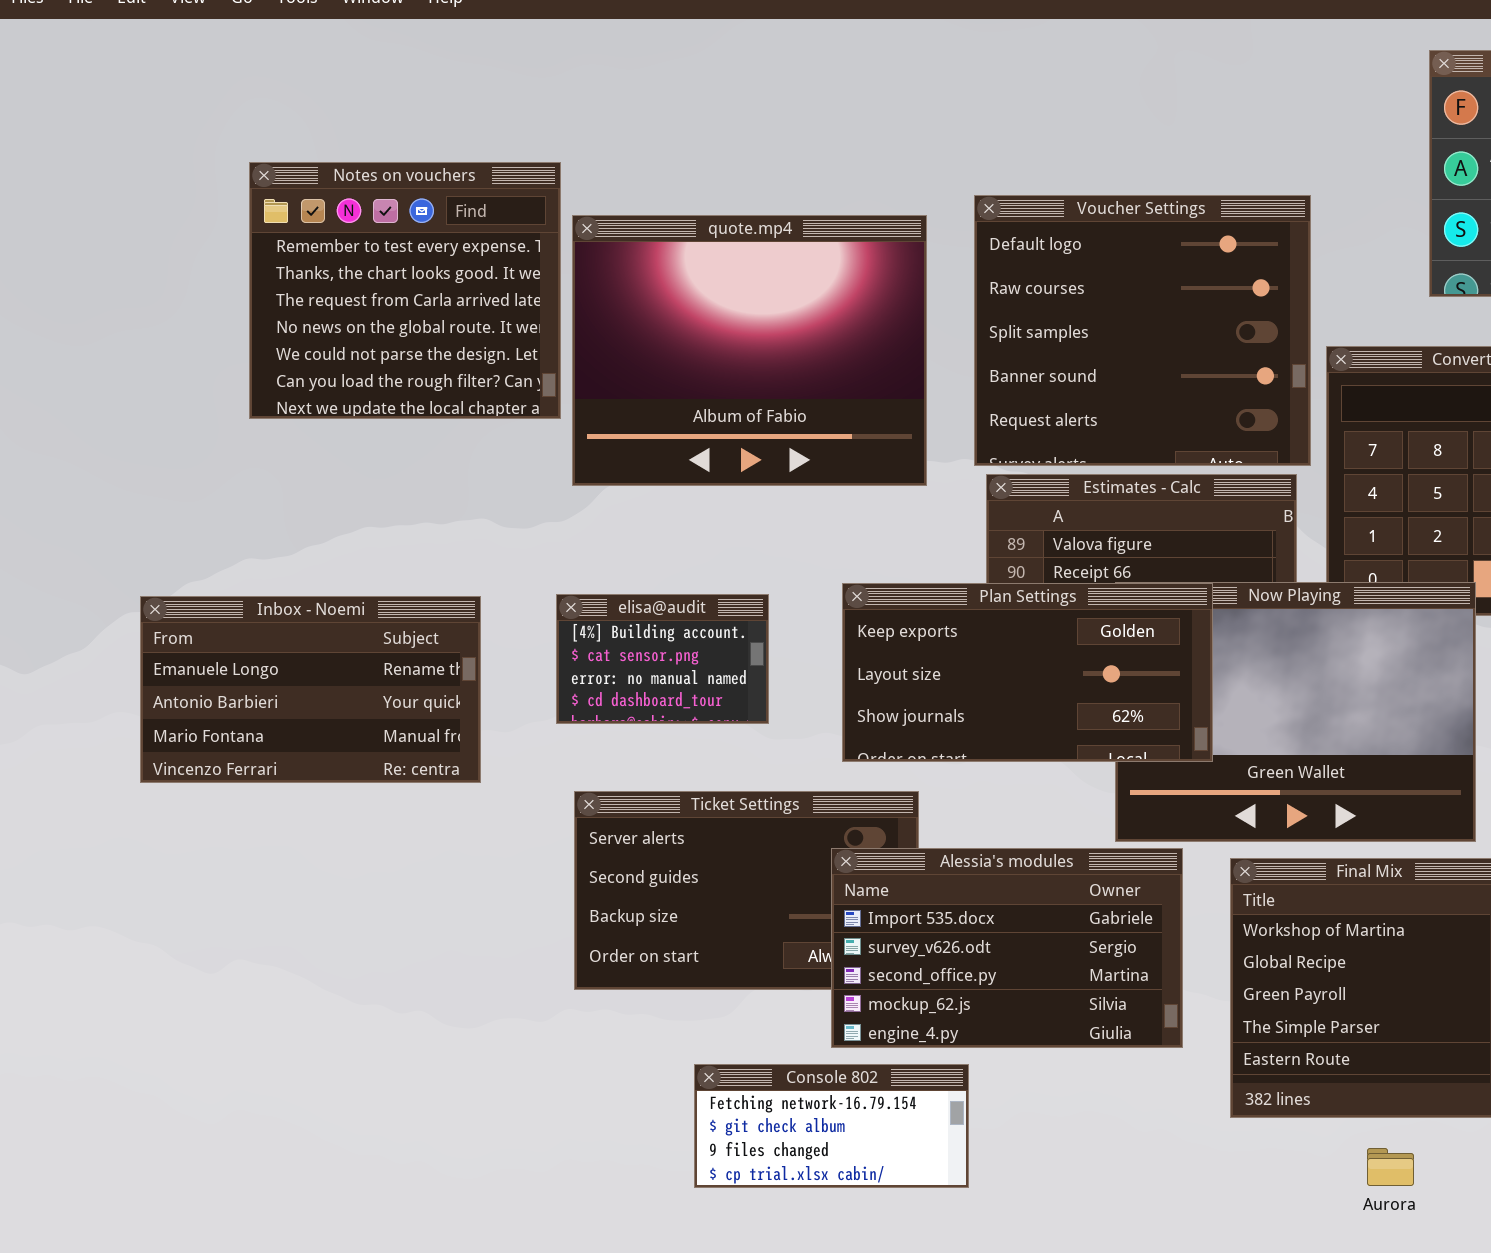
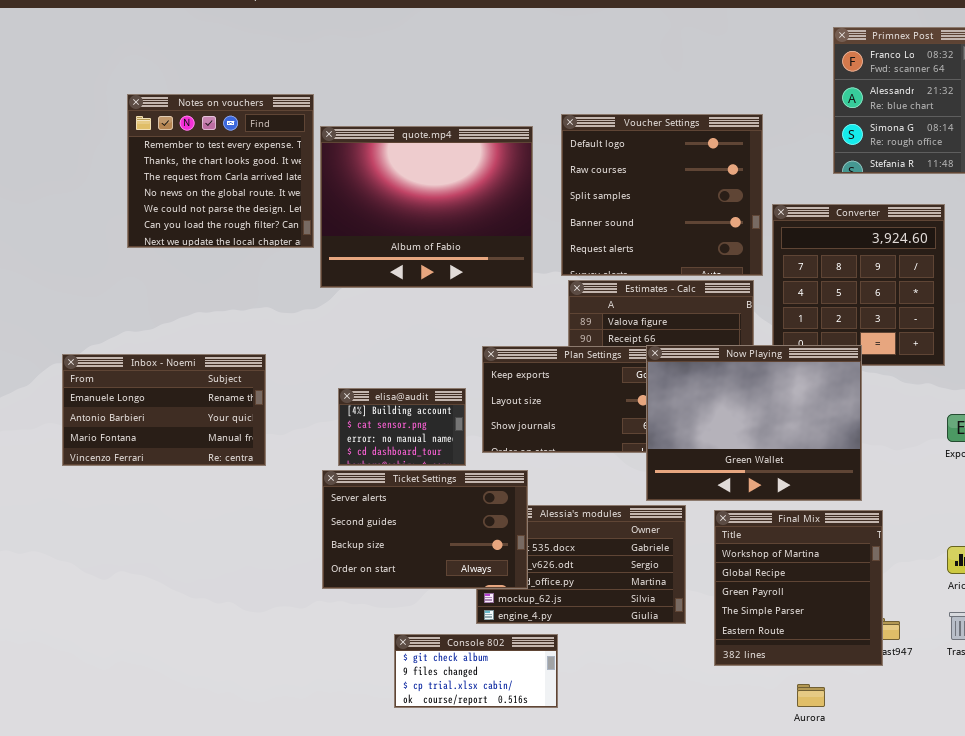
Now Playing: [1115,582,1476,842] -> [646,345,862,501], raised
elisa@audit: [556,594,769,724] -> [338,388,466,466], moved
Ticket Settings: [574,791,919,990] -> [322,470,528,589], raised
Console 802: [694,1064,969,1188] -> [394,634,558,708], scrolled down 1 row

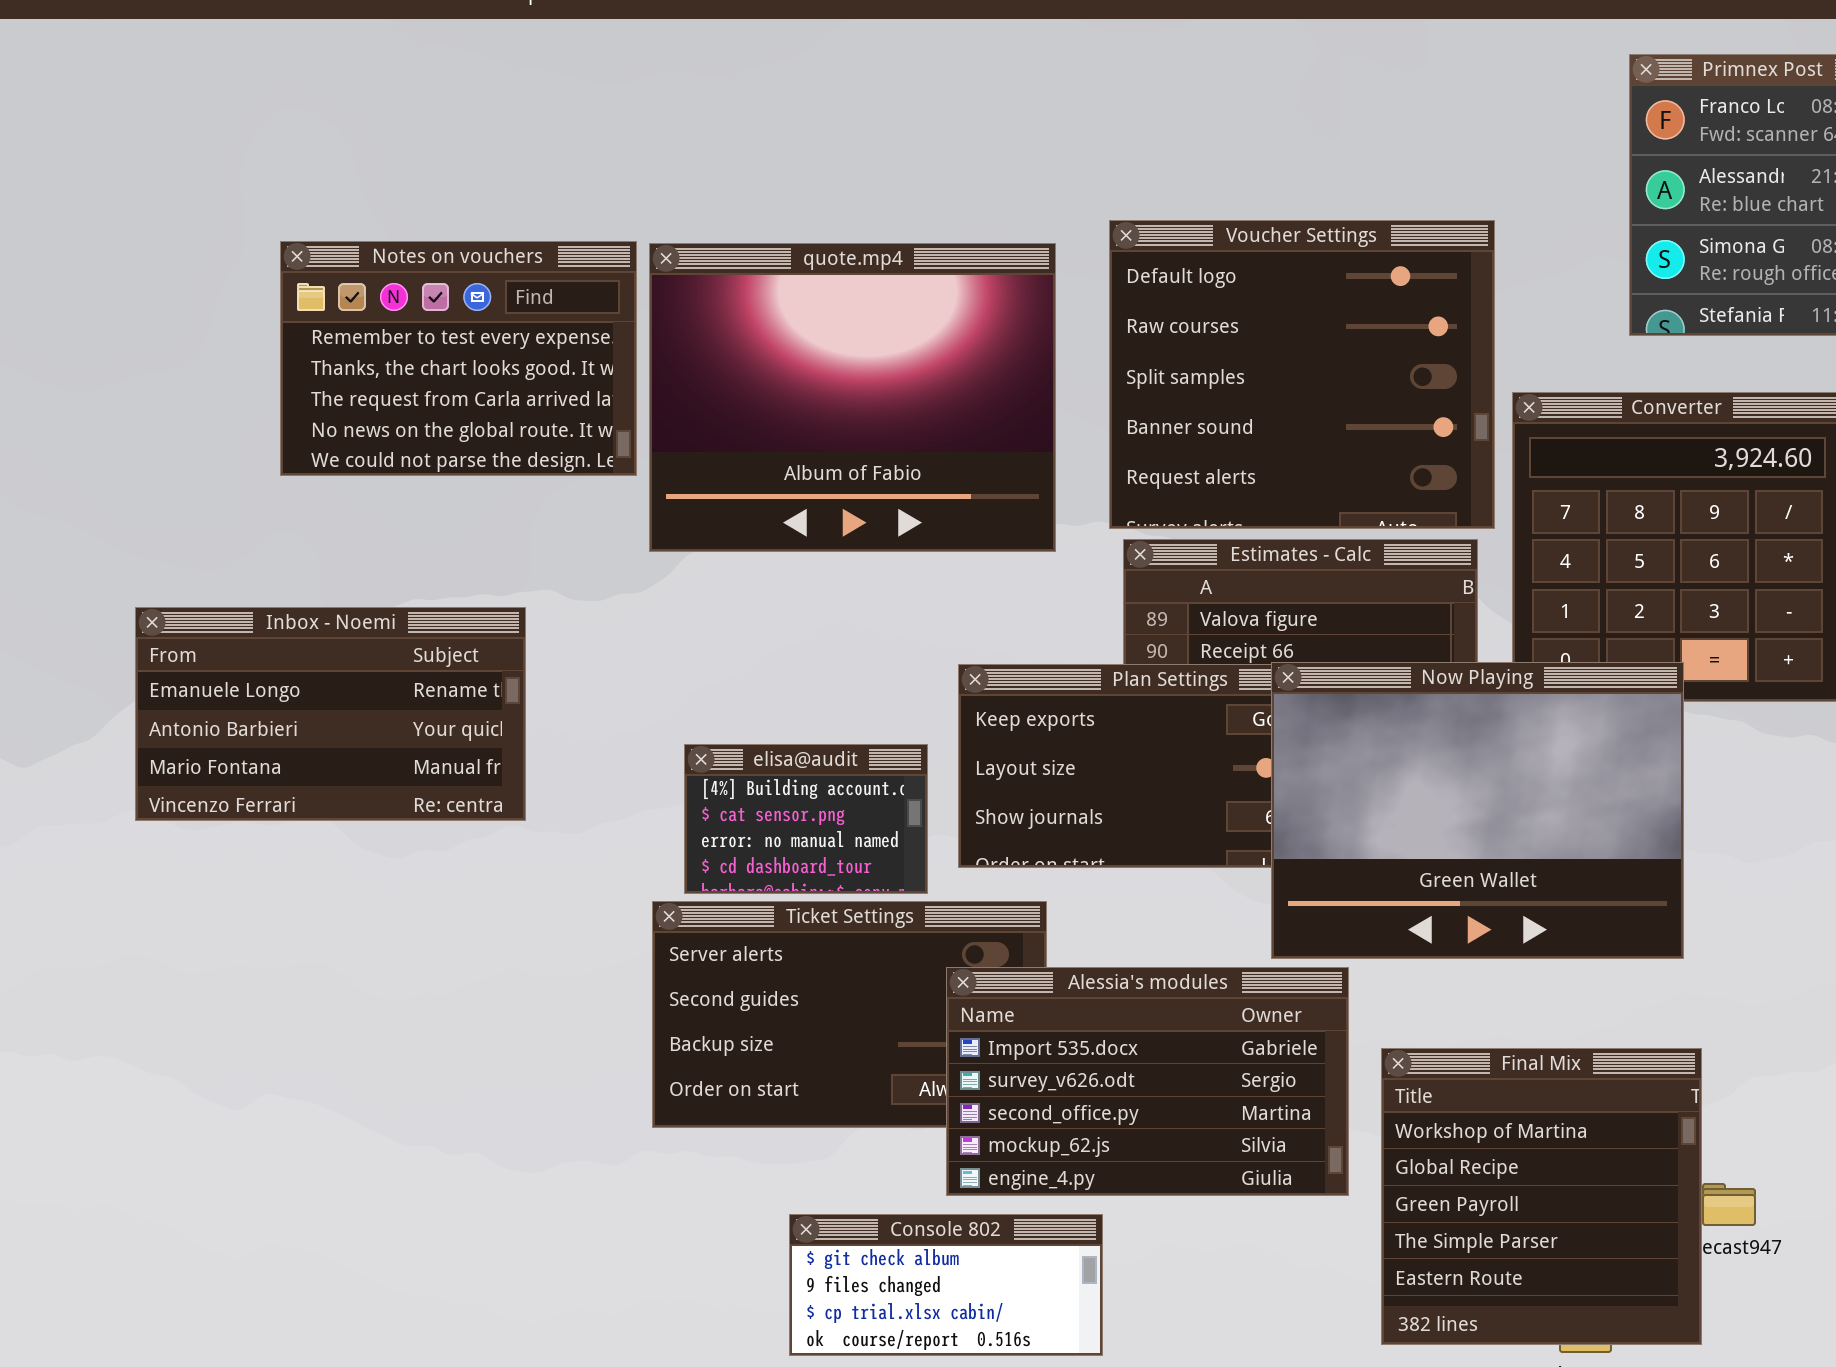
Notes on vouchers: [127,94,314,248] -> [280,241,637,476], resized
Inbox - Noemi: [62,354,266,466] -> [135,607,526,821], moved
Alessia's modules: [476,505,686,624] -> [946,967,1349,1196], raised
Final Mix: [714,510,883,666] -> [1381,1048,1702,1345], moved

